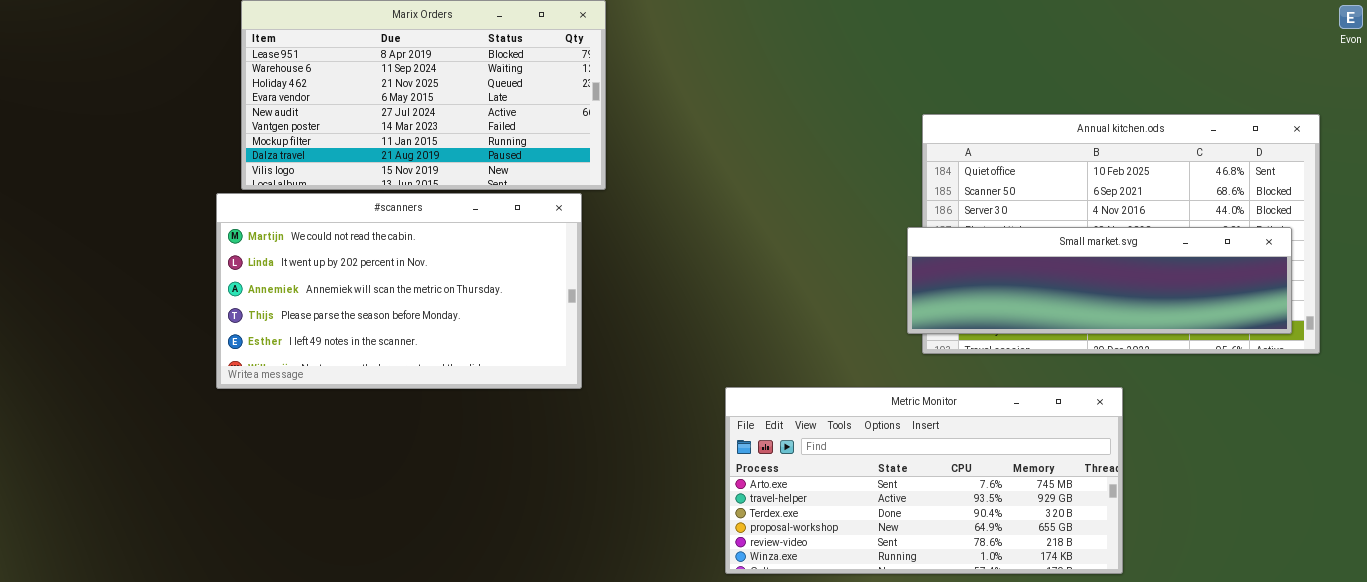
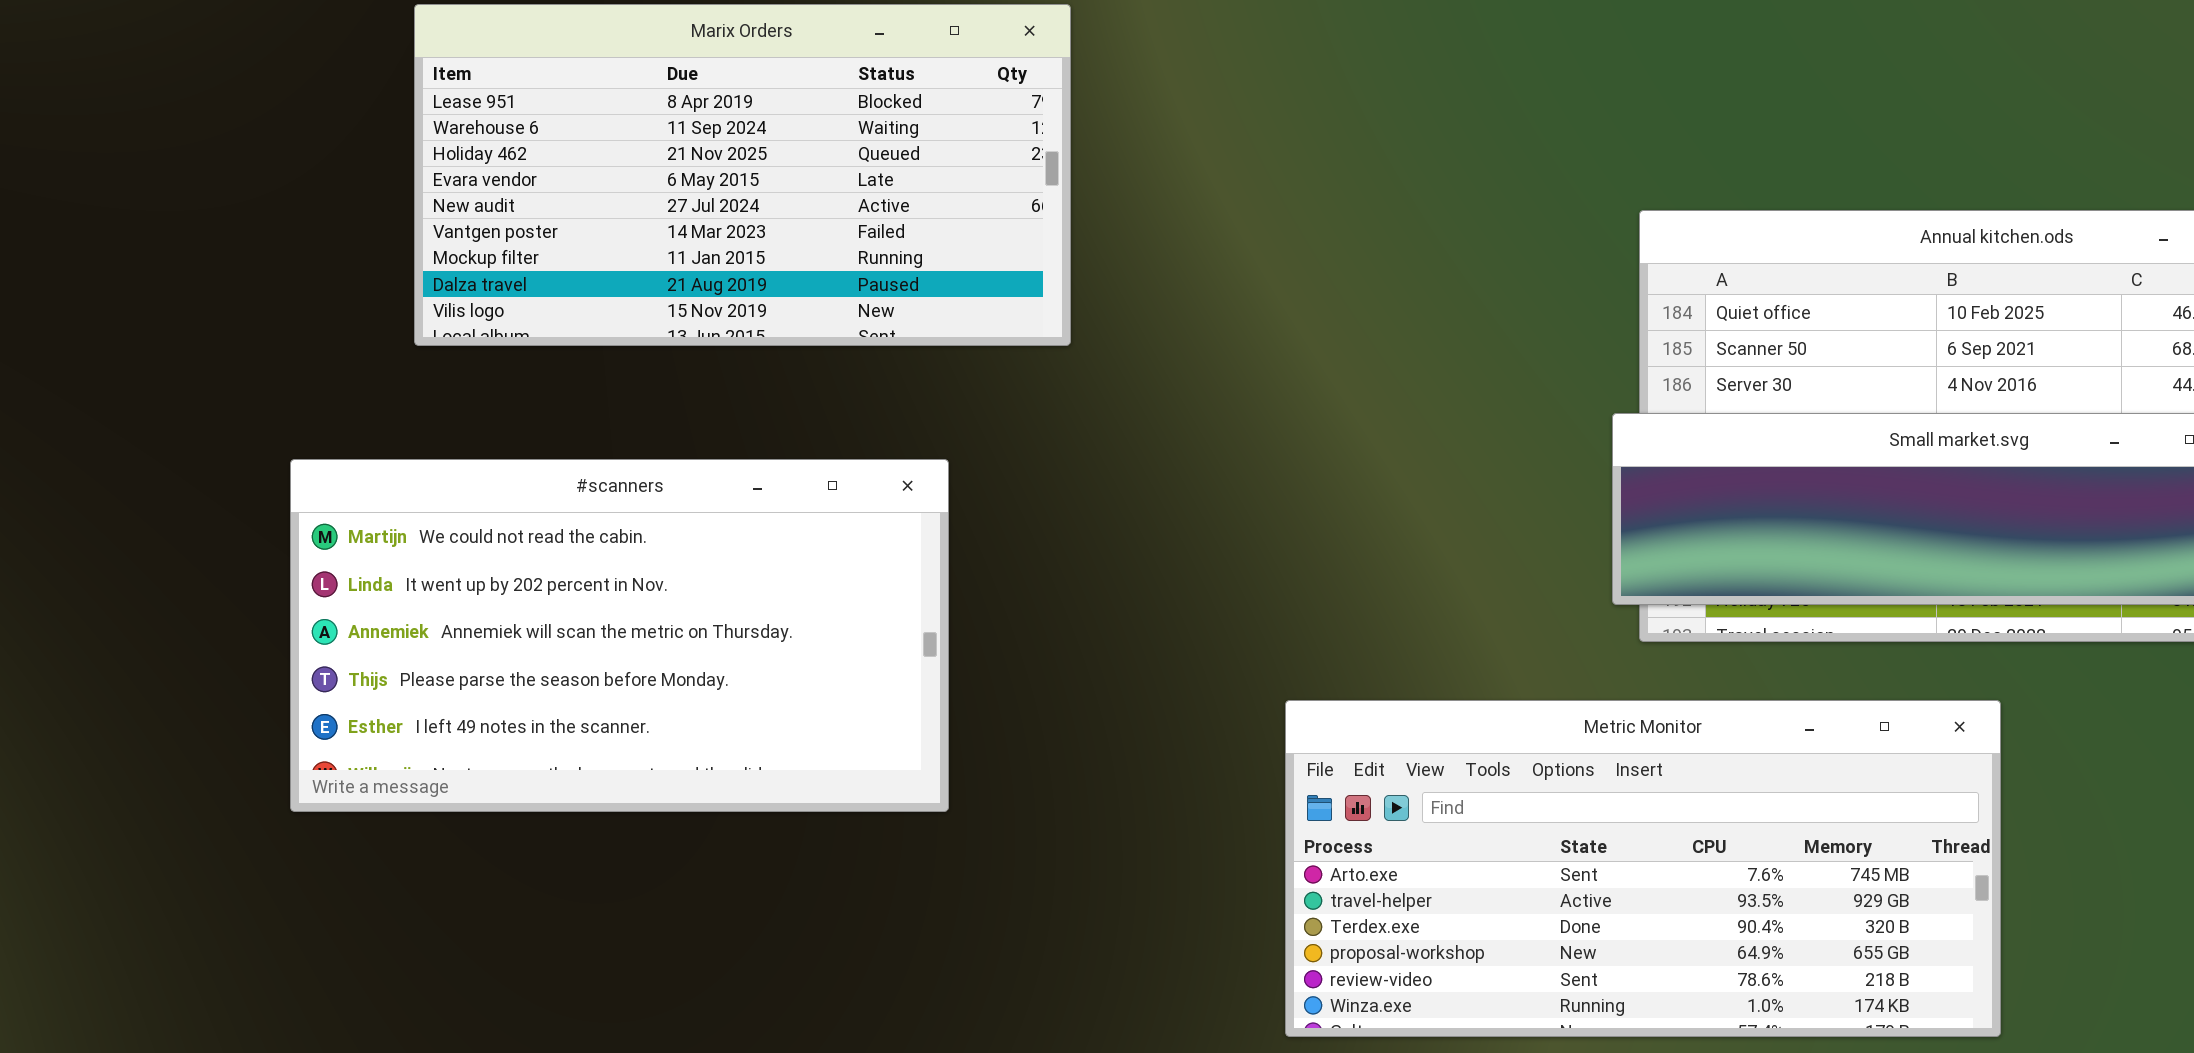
#scanners: [216,193,582,389] -> [290,459,949,812], moved

